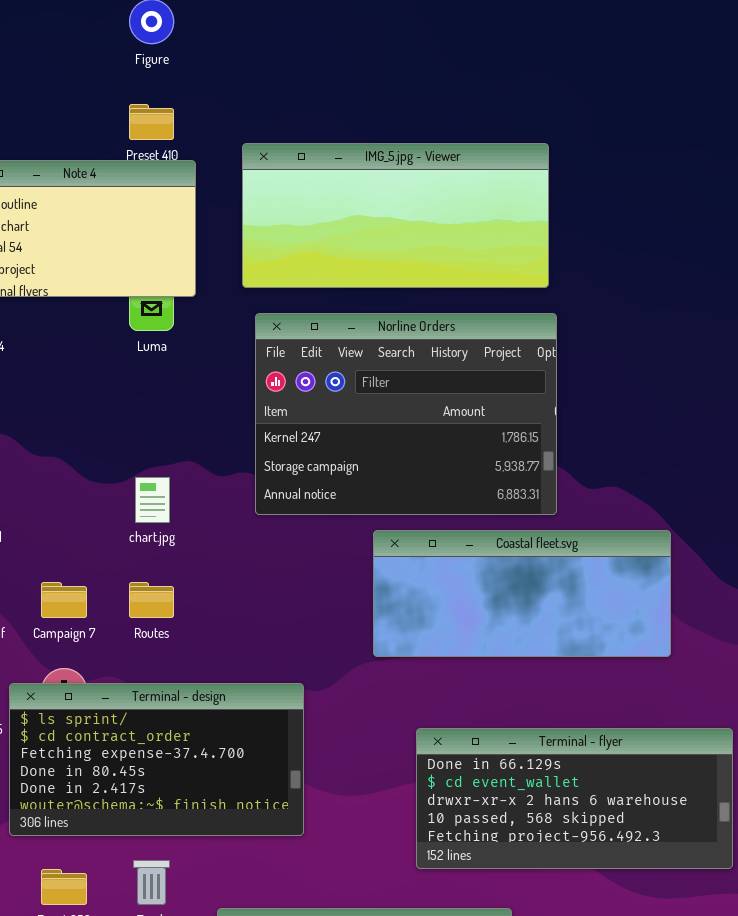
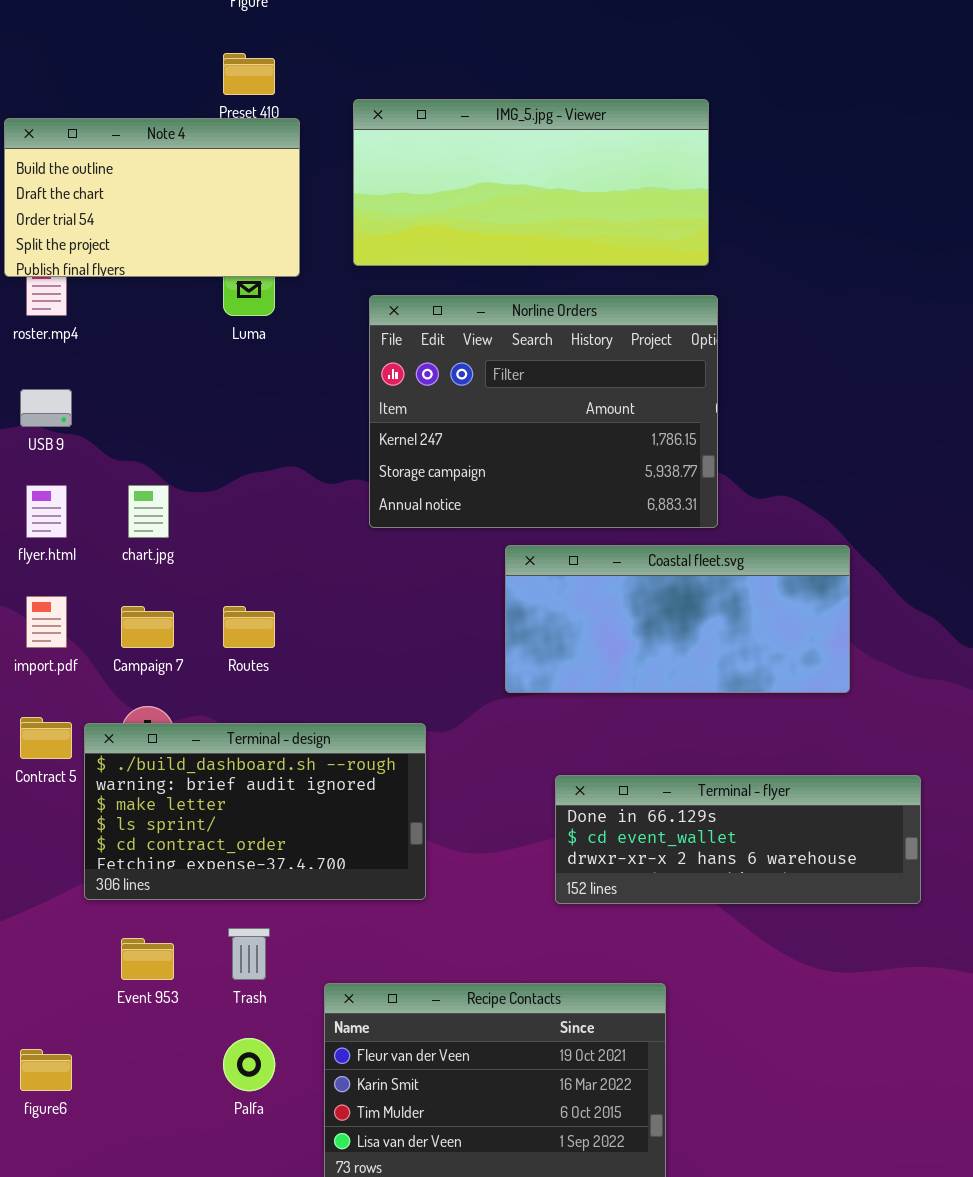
chart.jpg: [135,477,170,523] -> [128,485,169,538], moved
Terminal - design: [9,683,304,836] -> [84,723,426,900], scrolled up 3 rows
Terminal - flyer: [416,728,733,869] -> [555,775,921,904], resized

